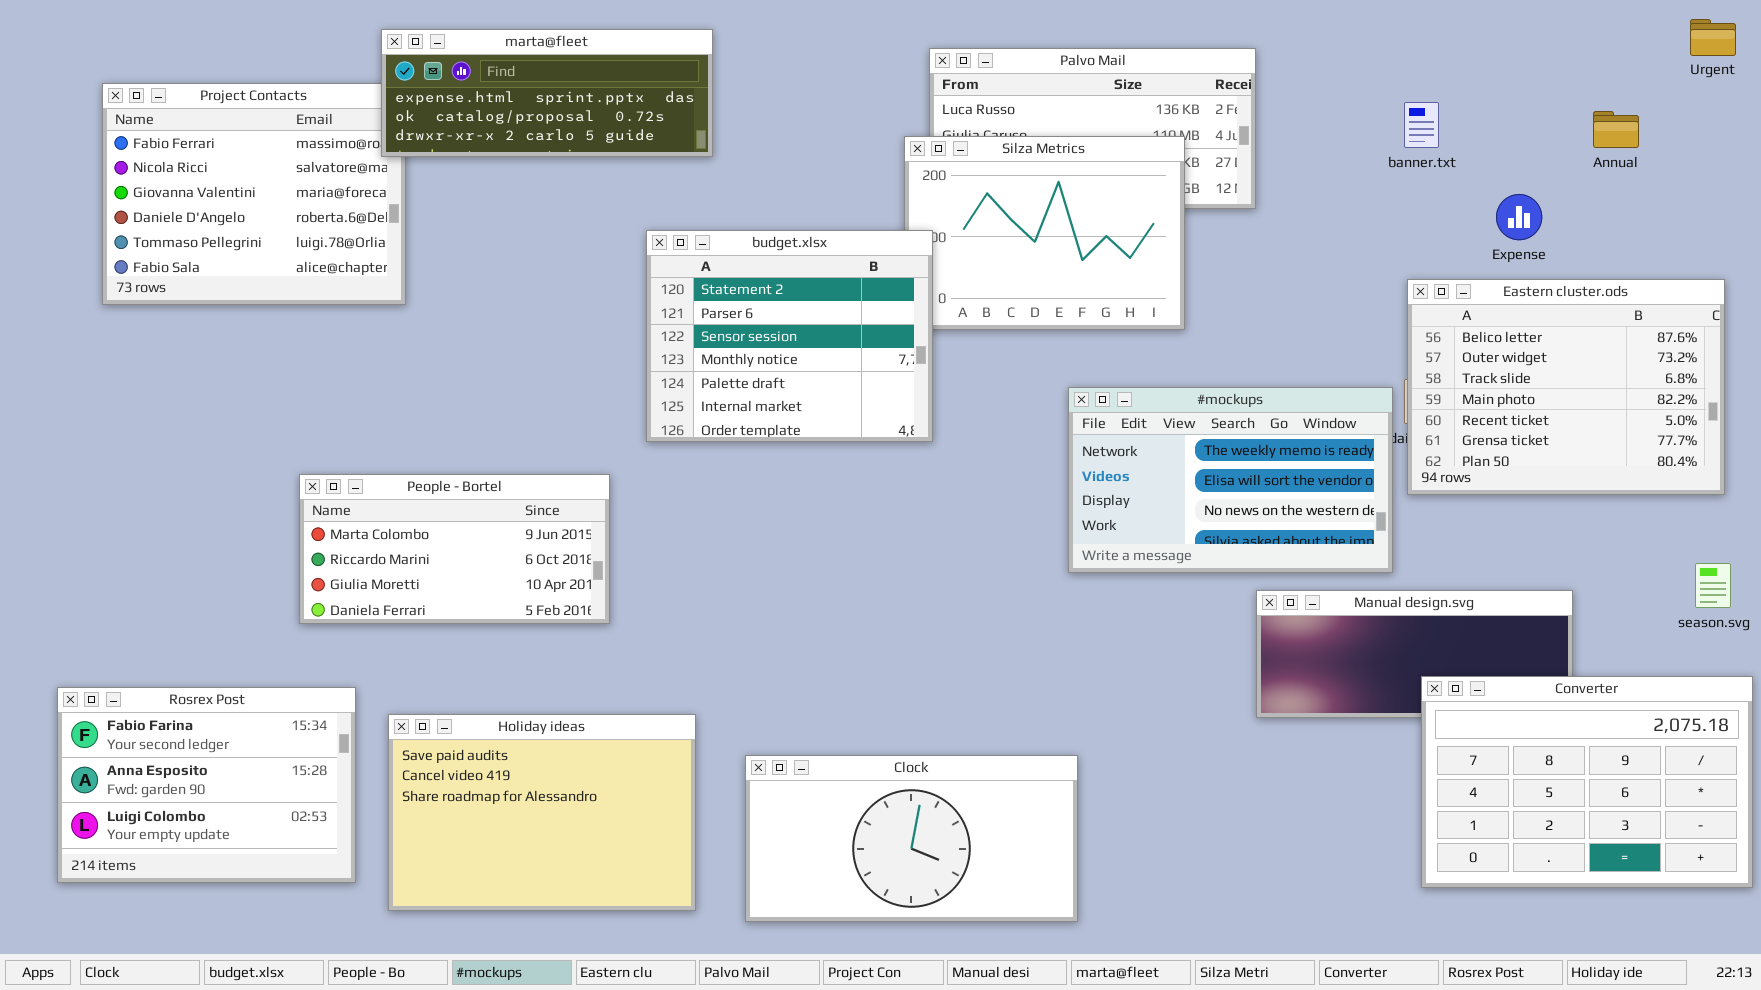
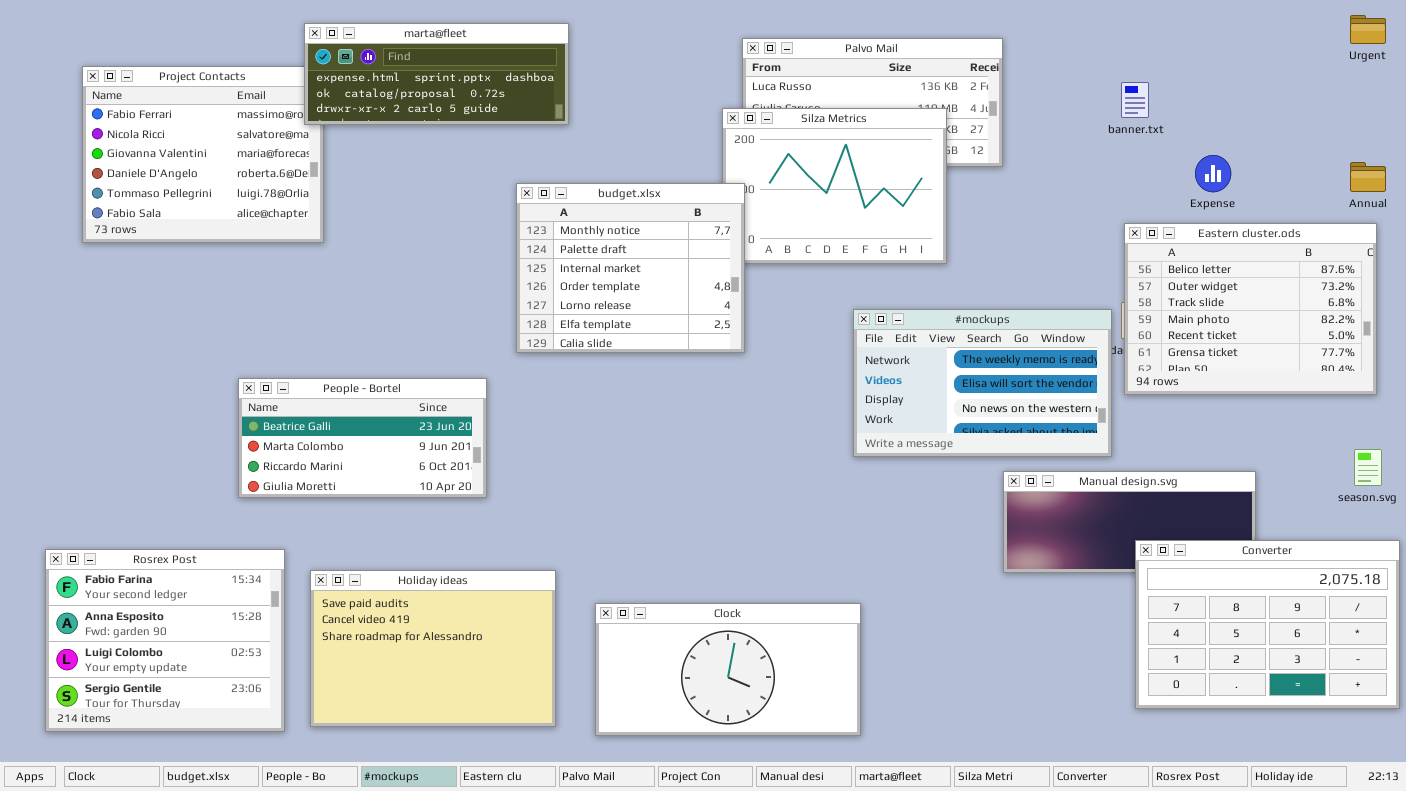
Annual: [1593,111,1639,148] -> [1350,162,1386,192], moved
budget.xlsx: [646,230,933,442] -> [516,183,745,353], scrolled down 3 rows
People - Bortel: [299,474,610,624] -> [238,378,487,498], scrolled up 1 row
Rosrex Post: [57,687,356,883] -> [45,549,285,732], resized

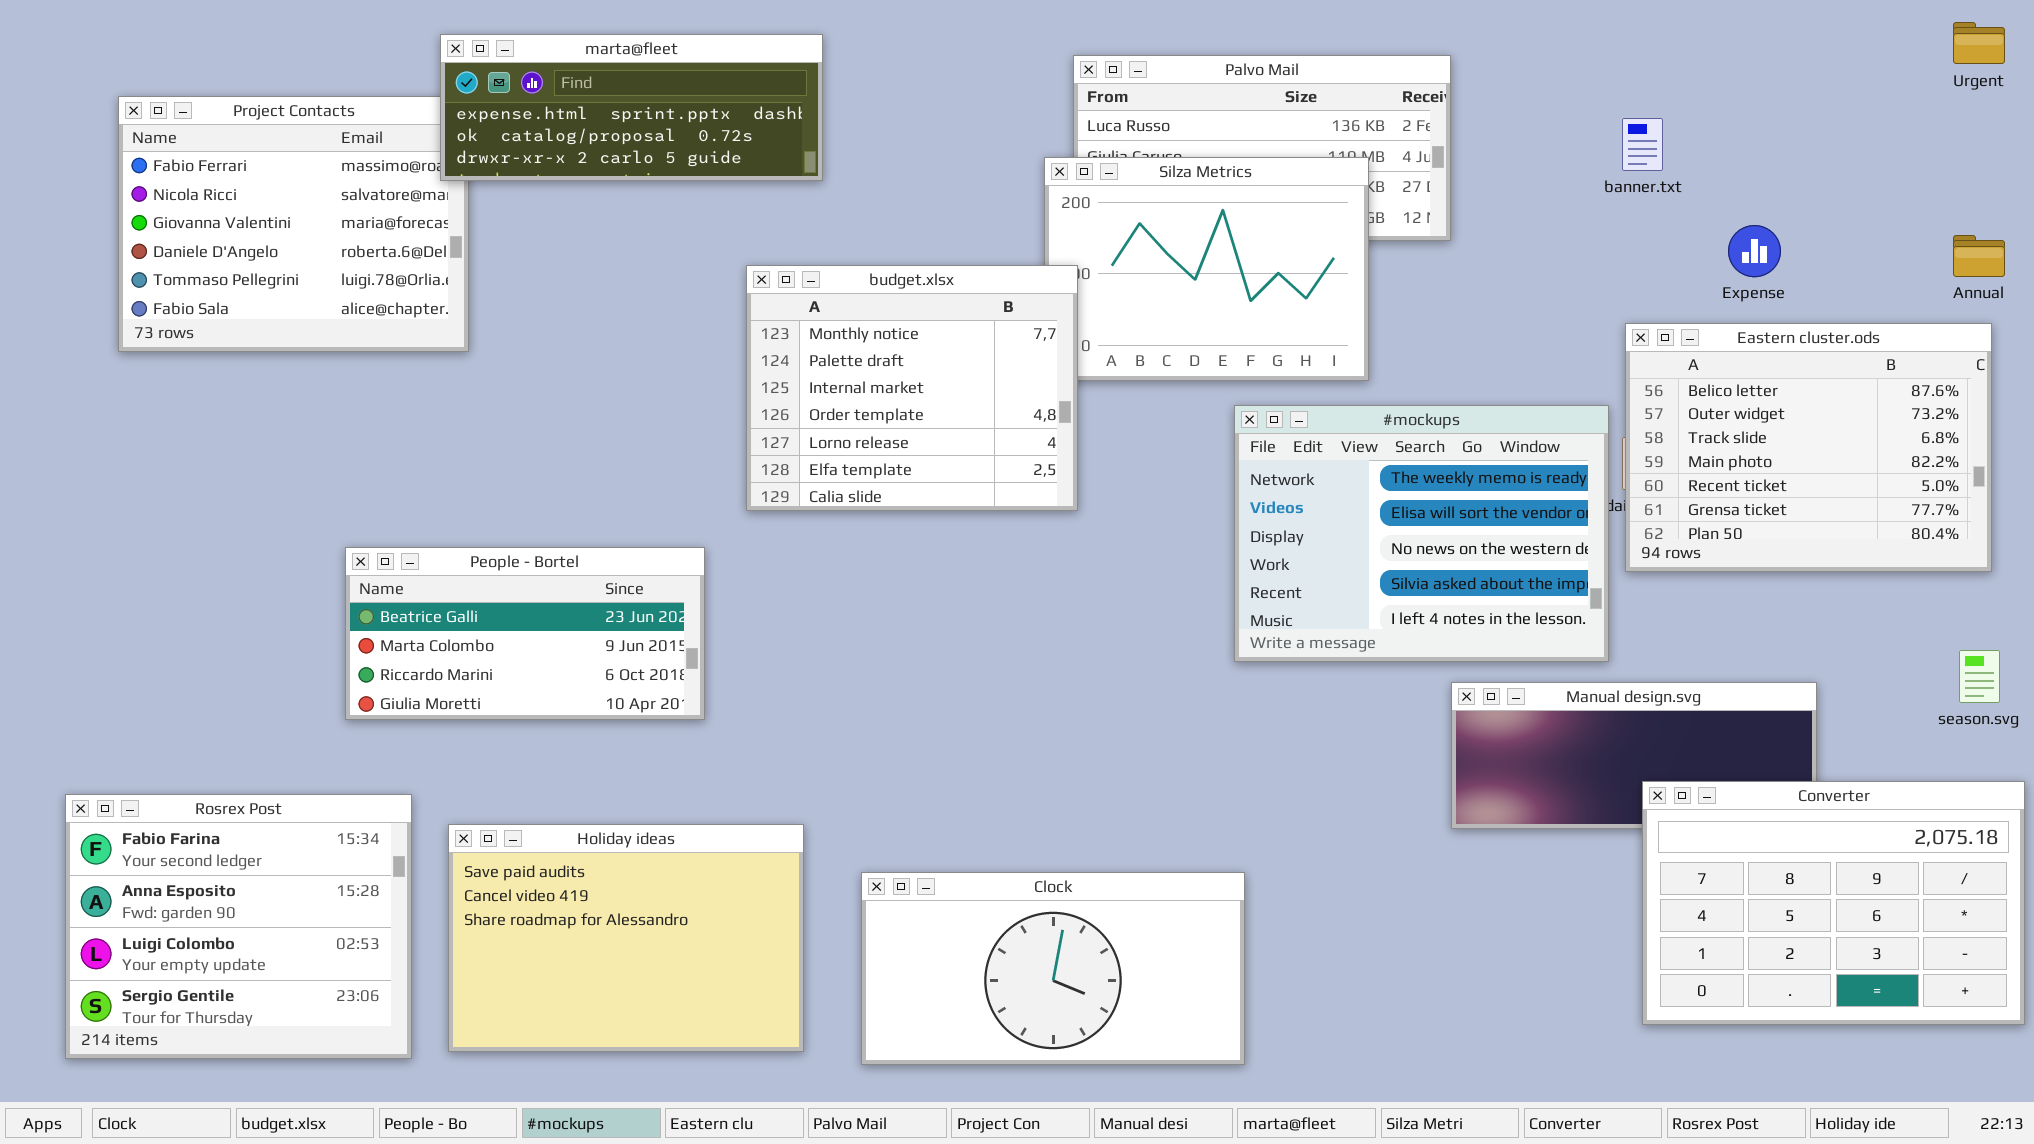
#mockups: [853,309,1112,457] -> [1234,405,1609,662], resized

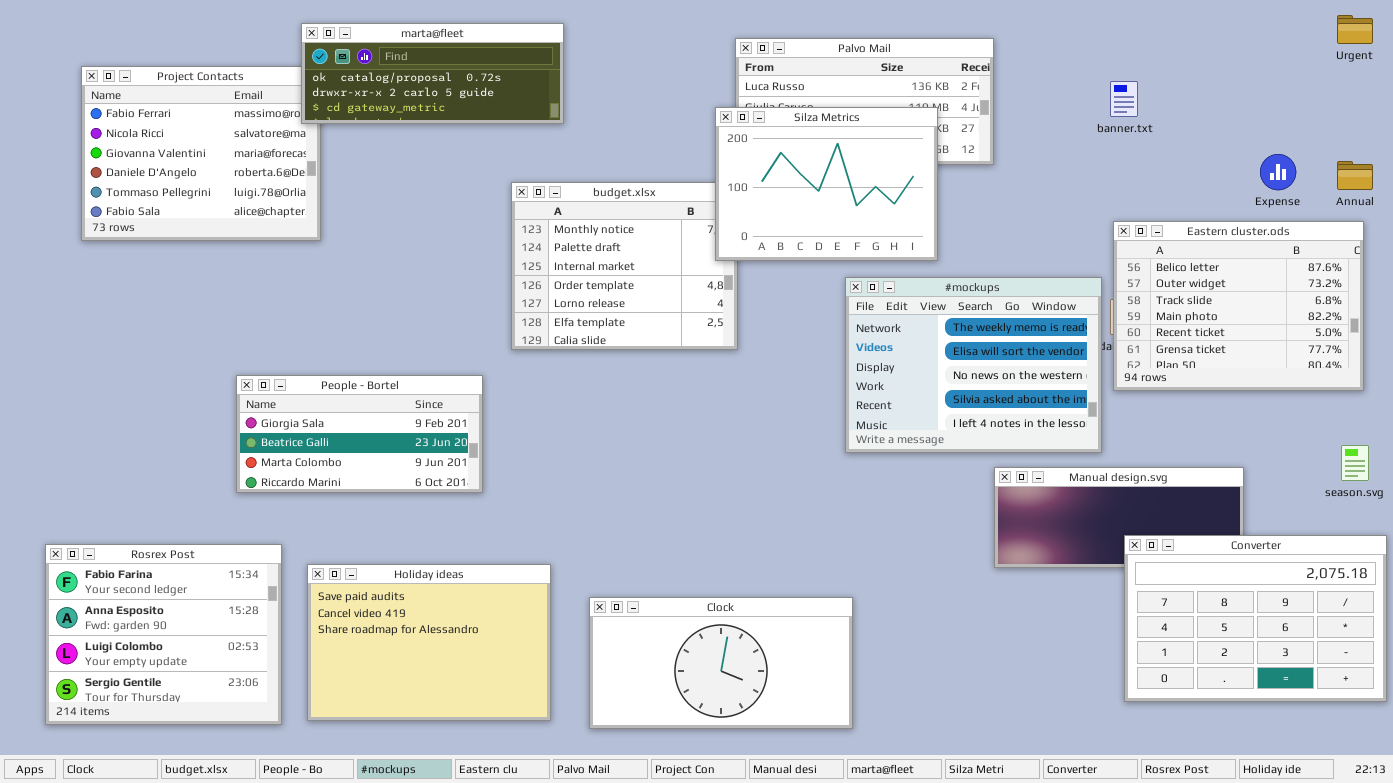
marta@fleet: [440,34,823,181] -> [301,23,564,124], scrolled down 1 row
Silza Metrics: [1044,157,1369,381] -> [715,107,938,261], raised
Expense: [1728,225,1781,277] -> [1260,154,1296,190], moved
People - Bortel: [345,547,705,720] -> [236,375,483,493], scrolled up 1 row

